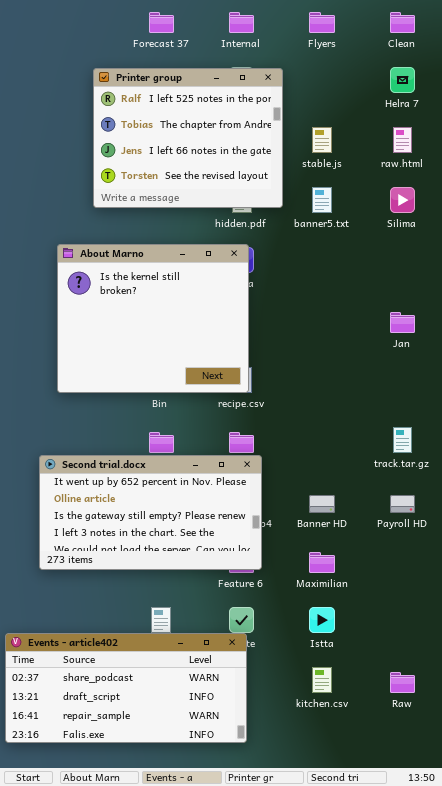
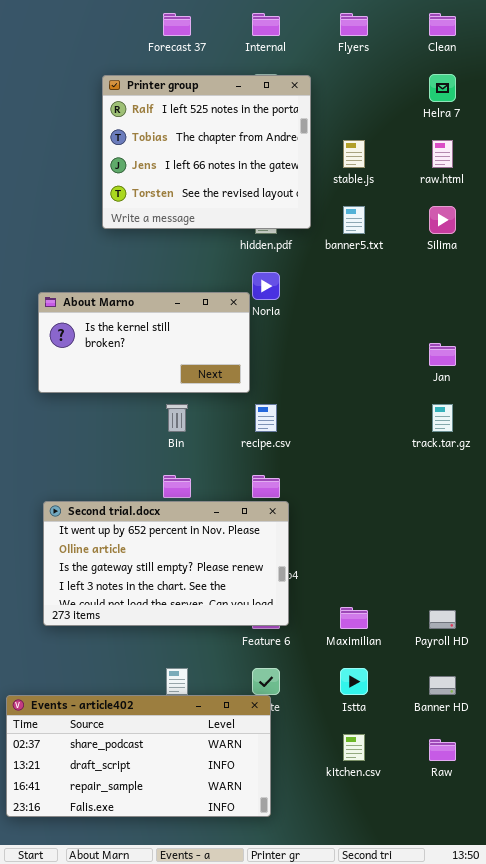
About Marno: [57,244,249,393] -> [38,292,250,393], moved, resized
track.tar.gz: [393,427,412,453] -> [432,404,453,432], moved
Banner HD: [309,495,335,513] -> [429,676,456,695], moved
Payroll HD: [390,495,415,513] -> [429,610,456,629], moved

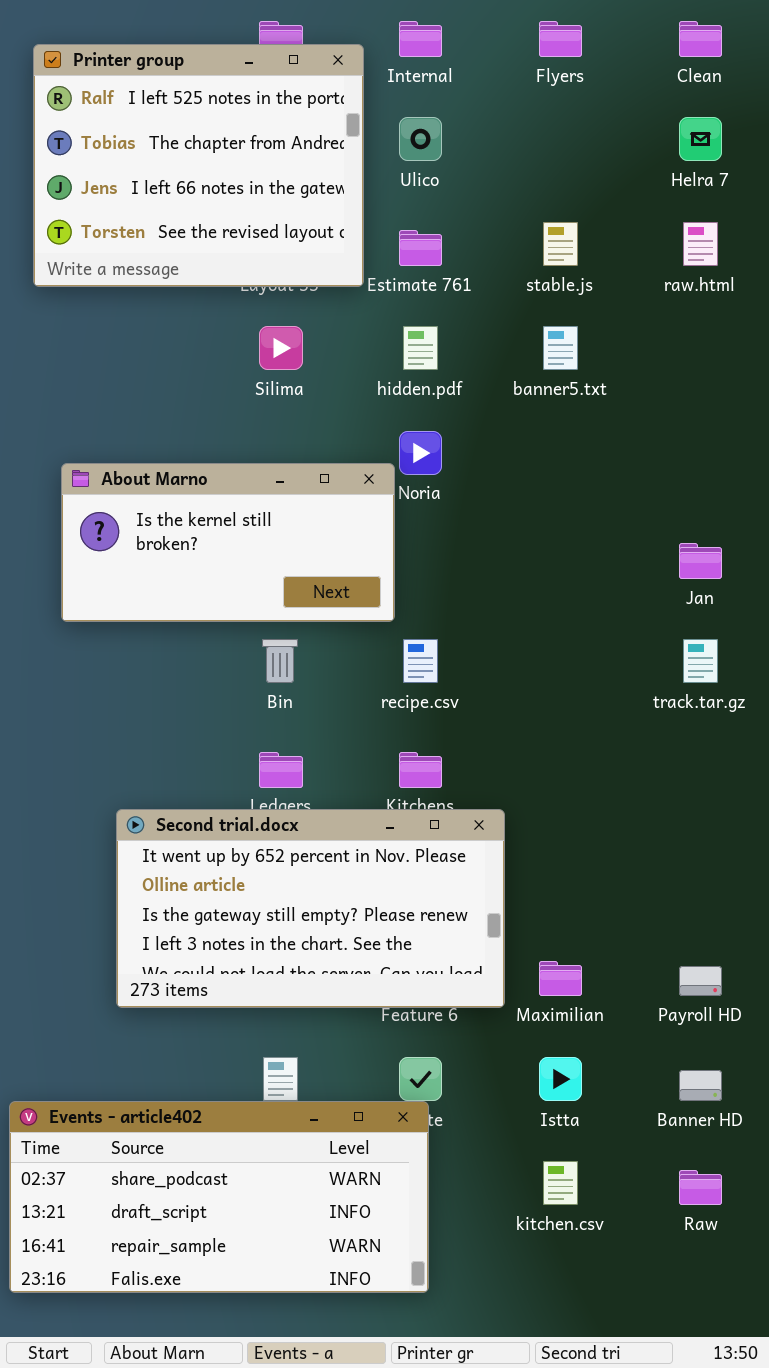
Printer group: [102,75,311,229] -> [33,44,364,287], moved
Silima: [429,206,456,234] -> [259,326,303,370], moved
Second trial.docx: [43,501,289,626] -> [116,809,505,1008], moved

